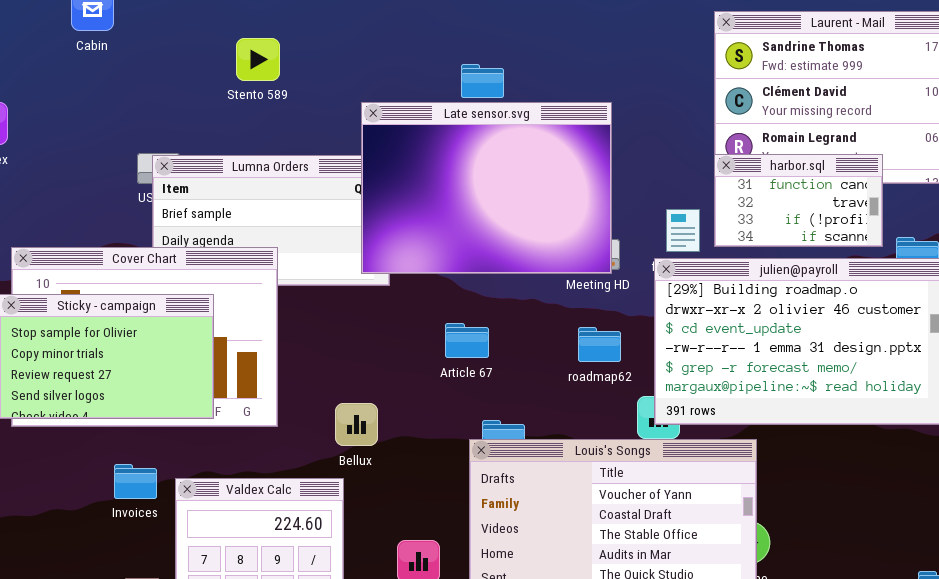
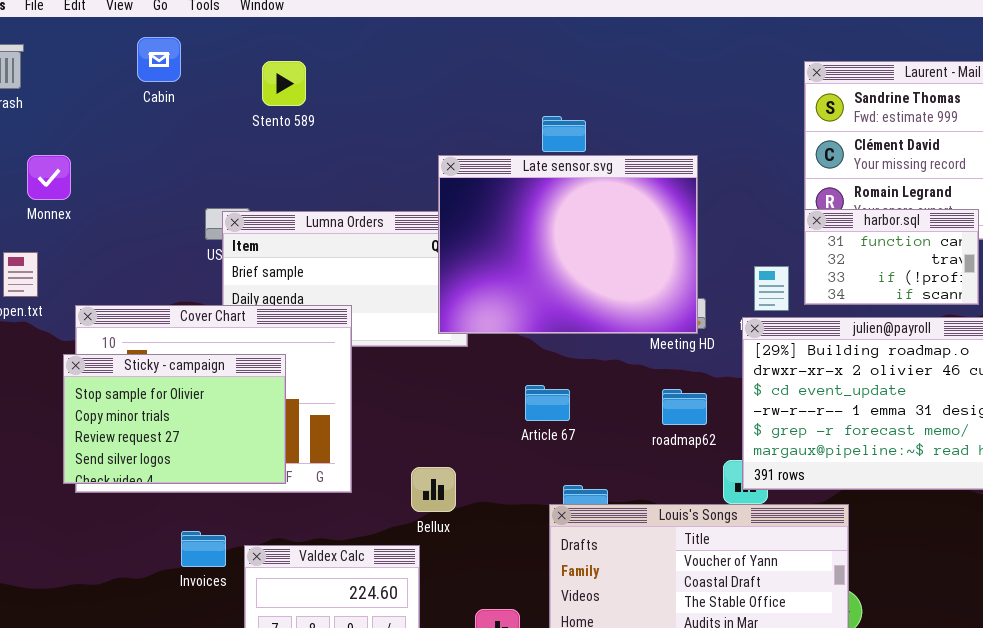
Stento 589: [236,38,280,81] -> [262,61,306,106], moved

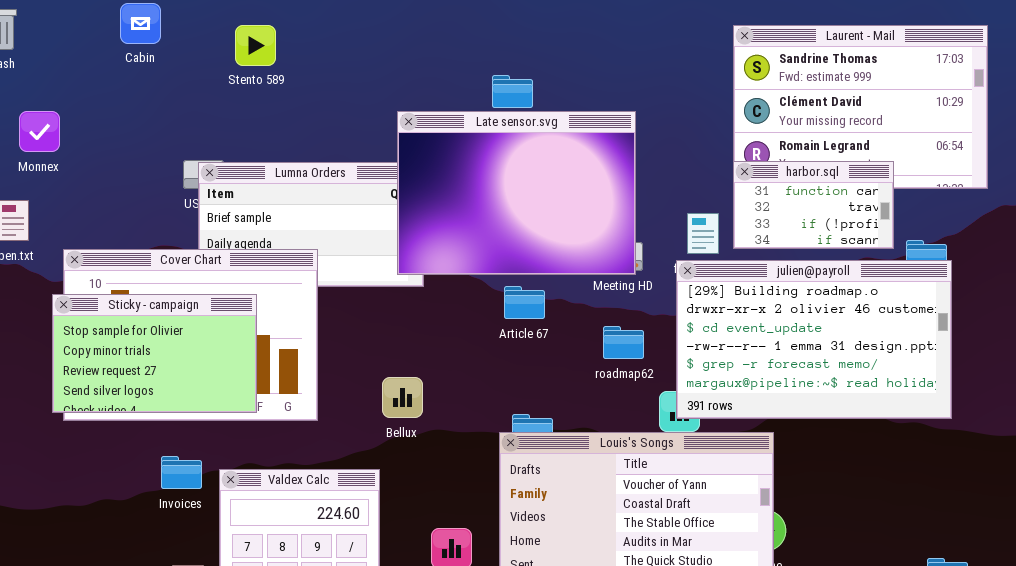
Article 67: [525,385,570,421] -> [504,286,545,319], moved
Bellux: [411,467,456,512] -> [382,377,423,418], moved

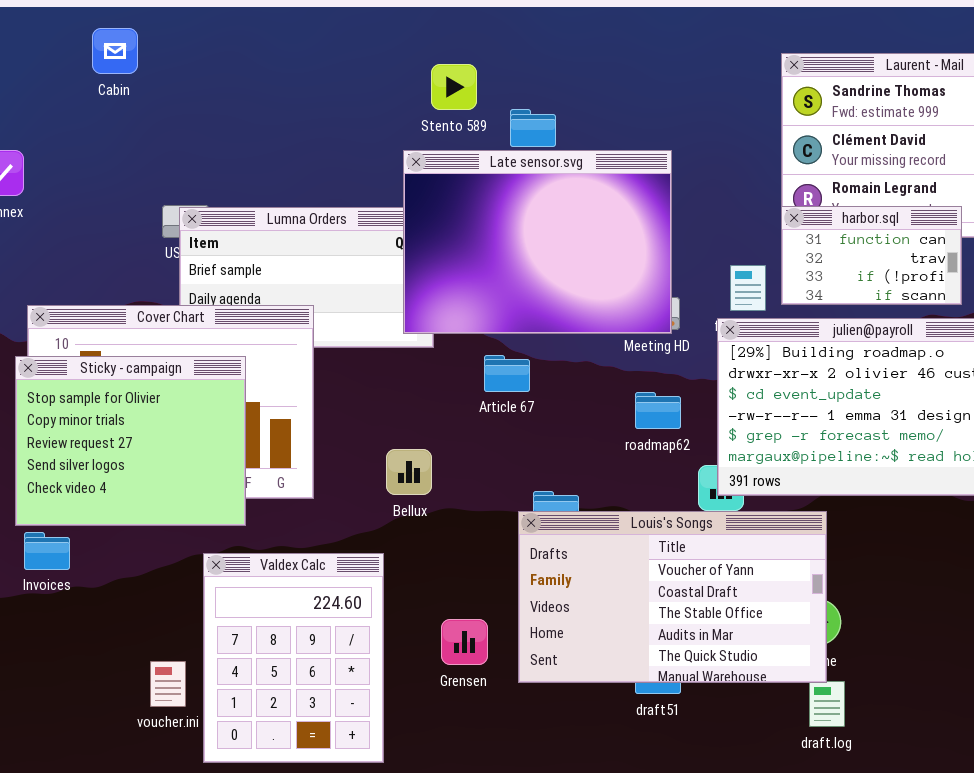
Stento 589: [235,25,276,66] -> [431,64,477,110], moved
Article 67: [504,286,545,319] -> [484,355,530,392], moved
Sticky - campaign: [52,294,257,413] -> [15,356,246,526], resized
Invoices: [161,456,202,489] -> [24,532,70,570], moved

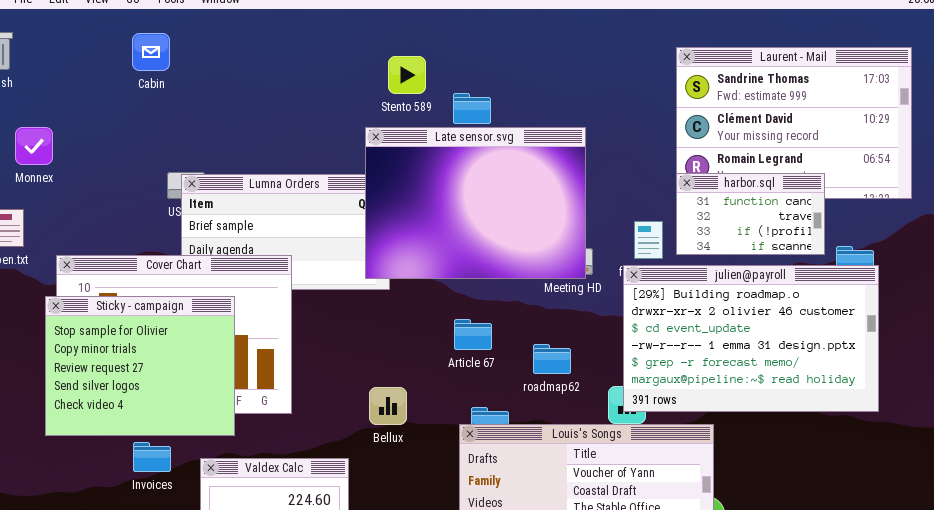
Cabin: [92,28,138,74] -> [132,33,170,71], moved
Article 67: [484,355,530,392] -> [454,319,492,350], moved
roadmap62: [635,392,681,429] -> [533,344,571,374], moved
Bellux: [386,449,432,495] -> [369,387,407,425], moved
Invoices: [24,532,70,570] -> [133,442,171,472], moved

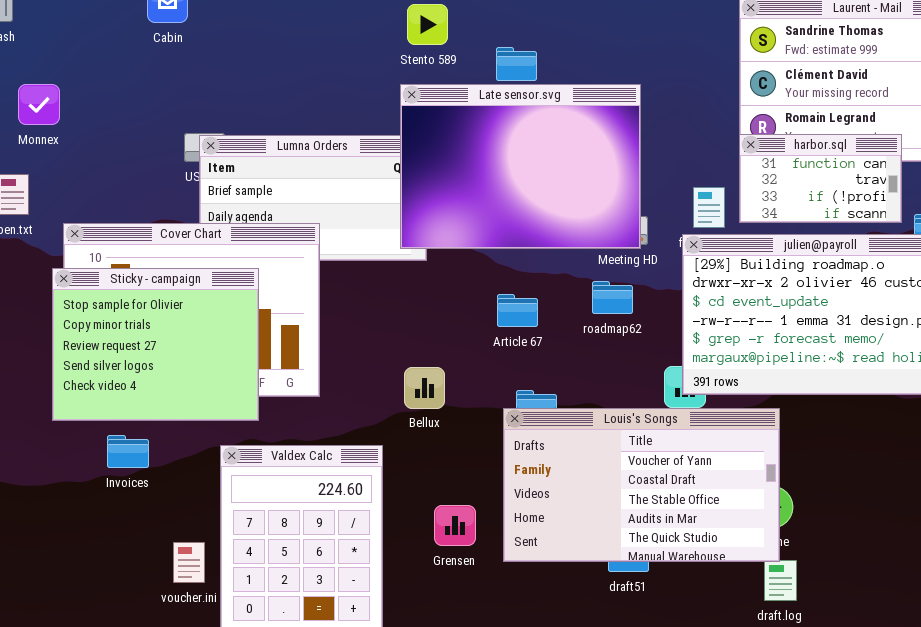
Stento 589: [388,56,426,94] -> [407,4,448,45], moved
roadmap62: [533,344,571,374] -> [592,281,633,314], moved
Invoices: [133,442,171,472] -> [107,435,149,468], moved

